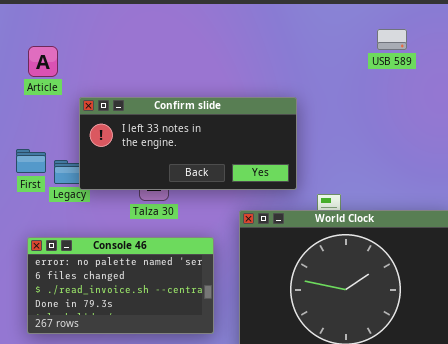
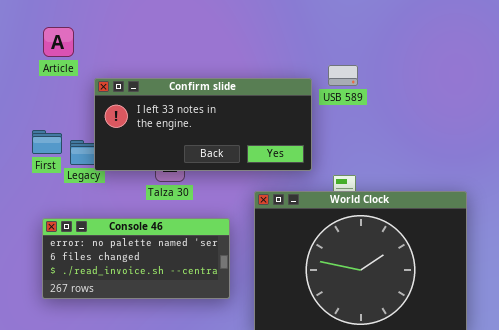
USB 589: [377,29,407,50] -> [328,65,358,86], moved
Console 46: [27,237,214,334] -> [42,218,230,299], resized

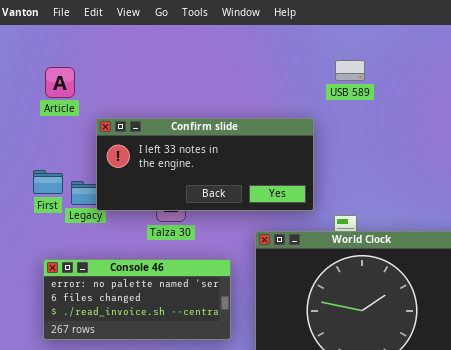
USB 589: [328,65,358,86] -> [335,60,365,81], moved

